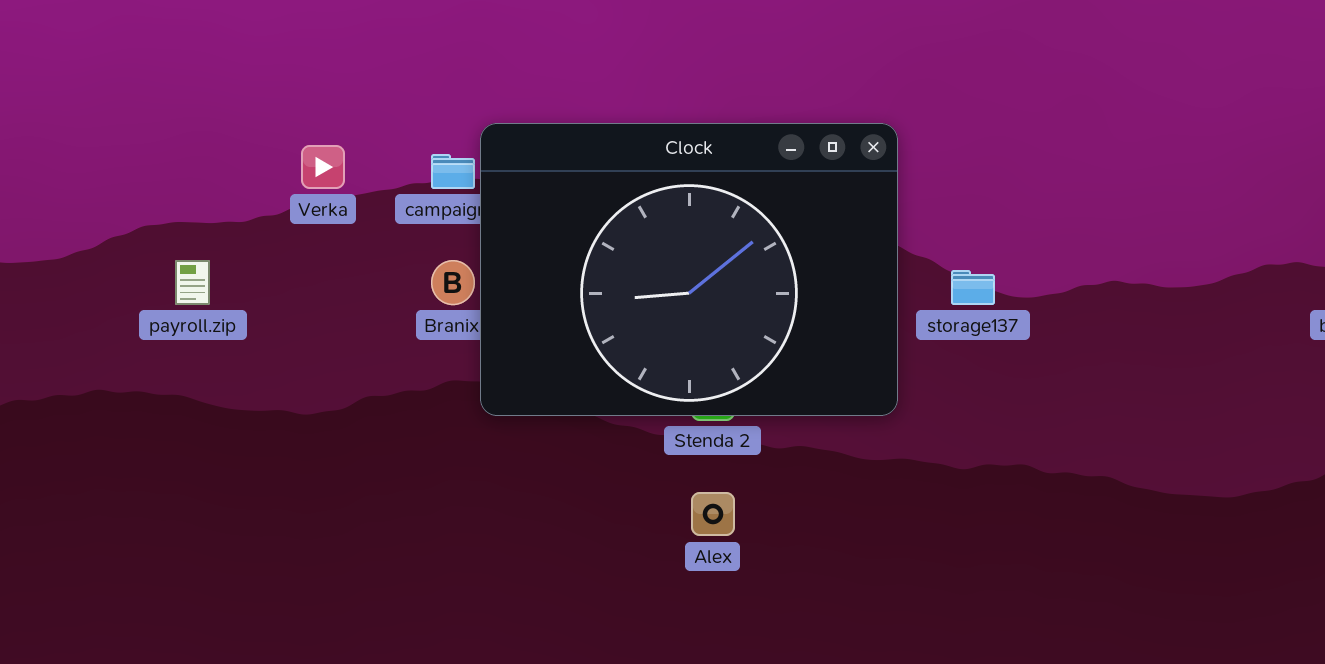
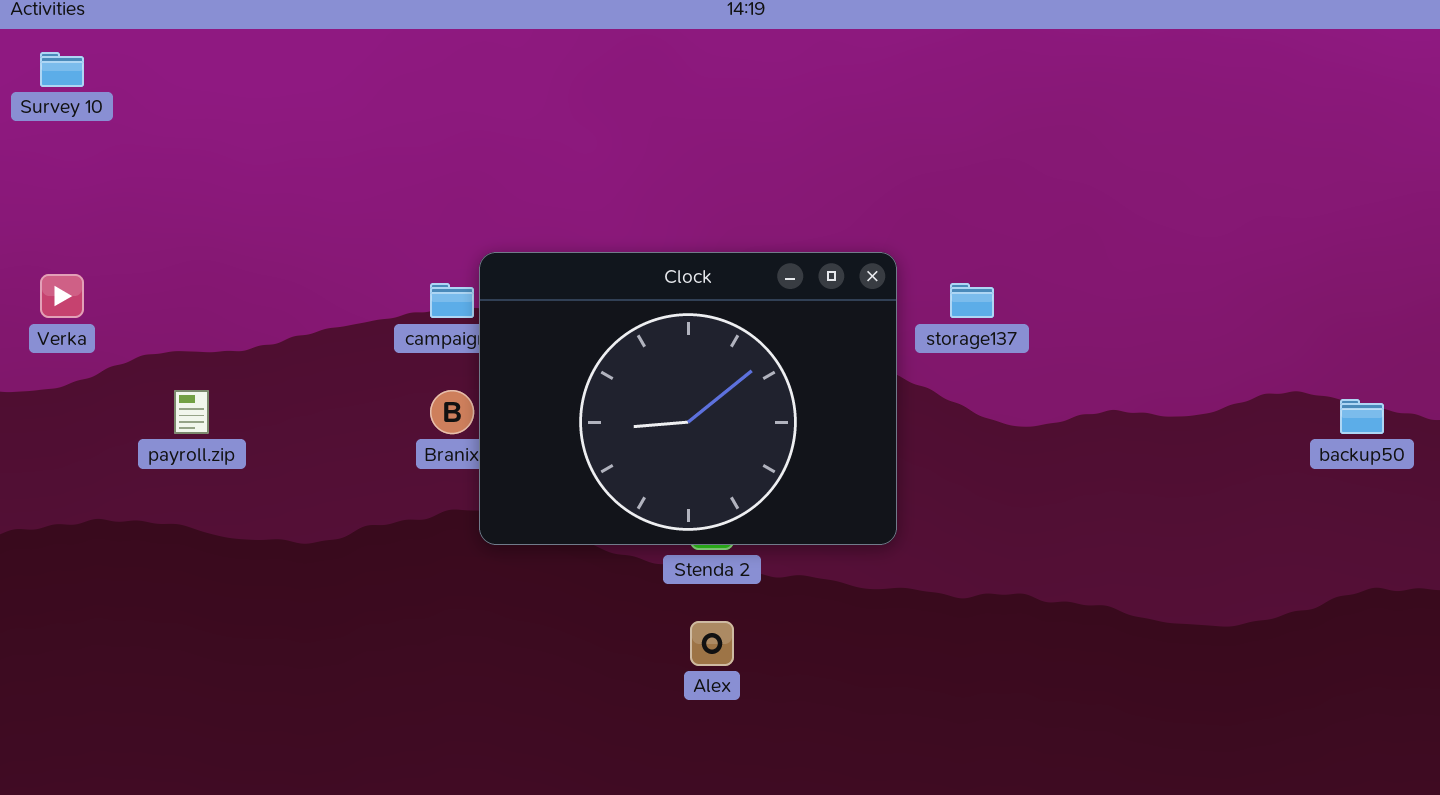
Verka: [301,145,345,189] -> [40,274,84,318], moved
storage137: [951,270,995,305] -> [950,283,994,318], moved

